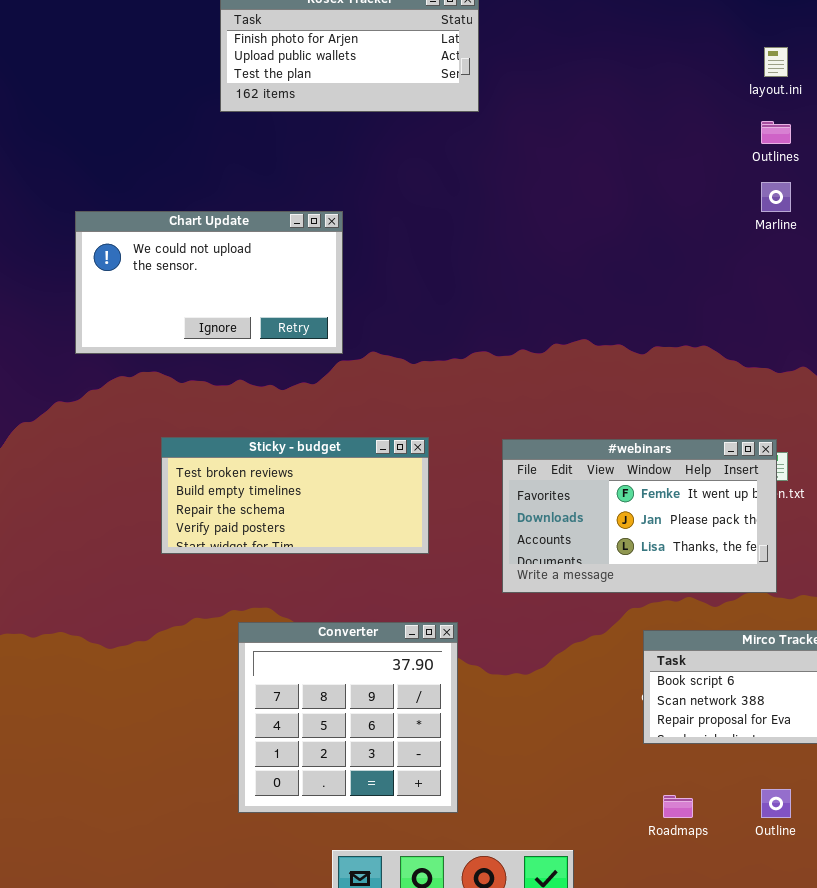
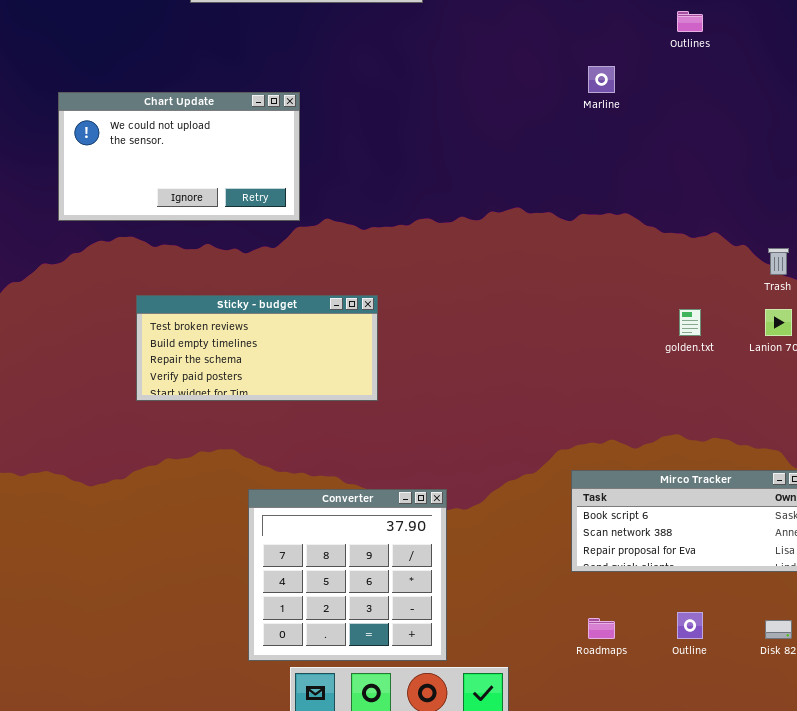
Marline: [761,182,791,212] -> [588,66,615,93], moved
#webinars: [502,439,777,593] -> none, closed
Converter: [238,622,458,813] -> [248,489,447,661], moved

